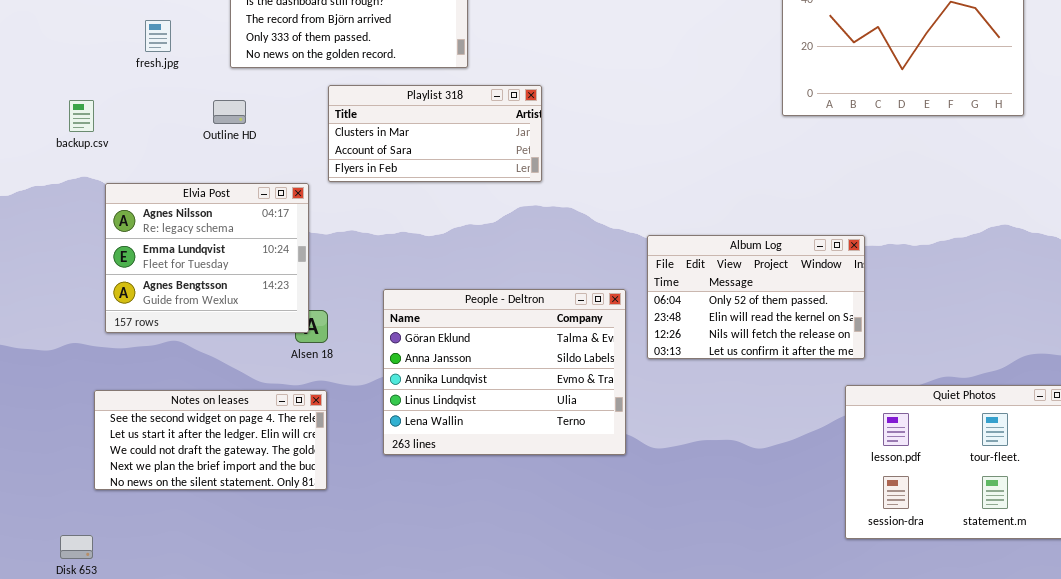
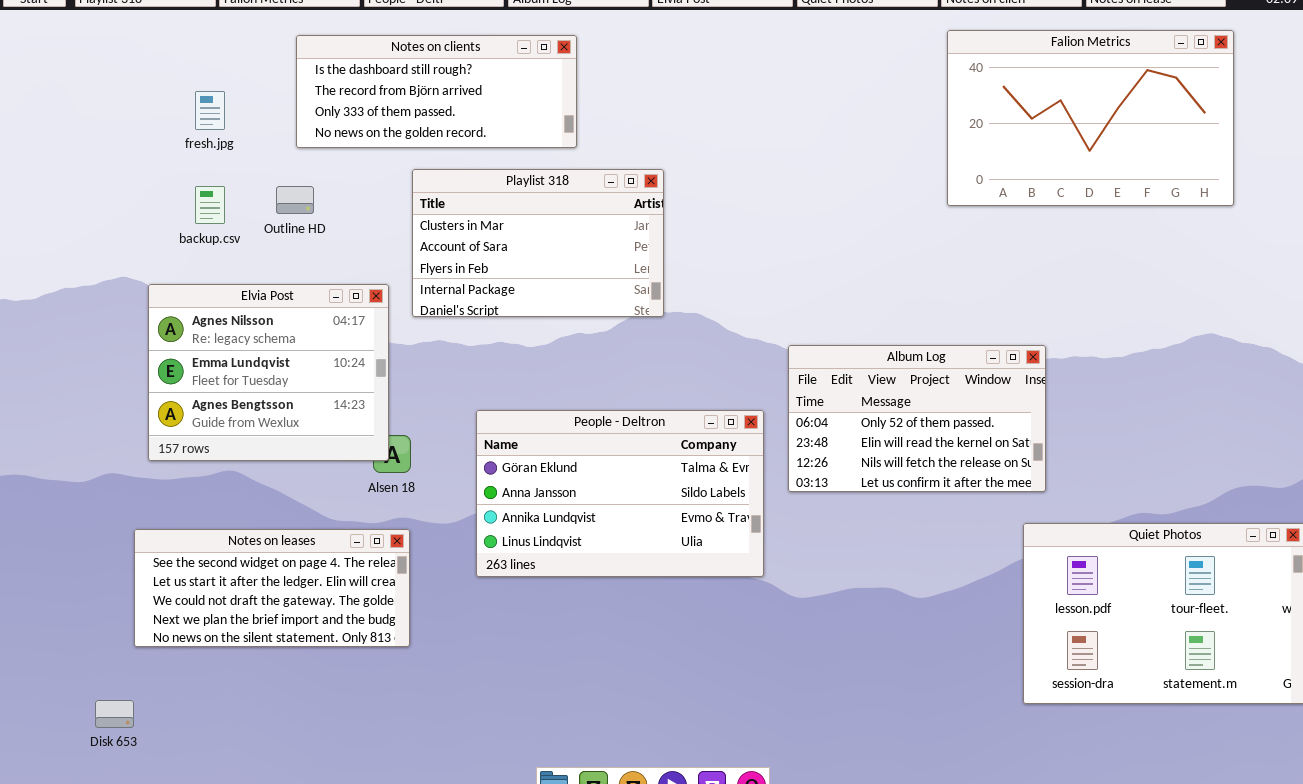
Playlist 318: [328,85,542,182] -> [412,169,664,317], resized
backup.csv: [69,100,94,132] -> [195,186,225,224], moved
People - Deltron: [383,289,626,455] -> [476,410,764,577], resized

